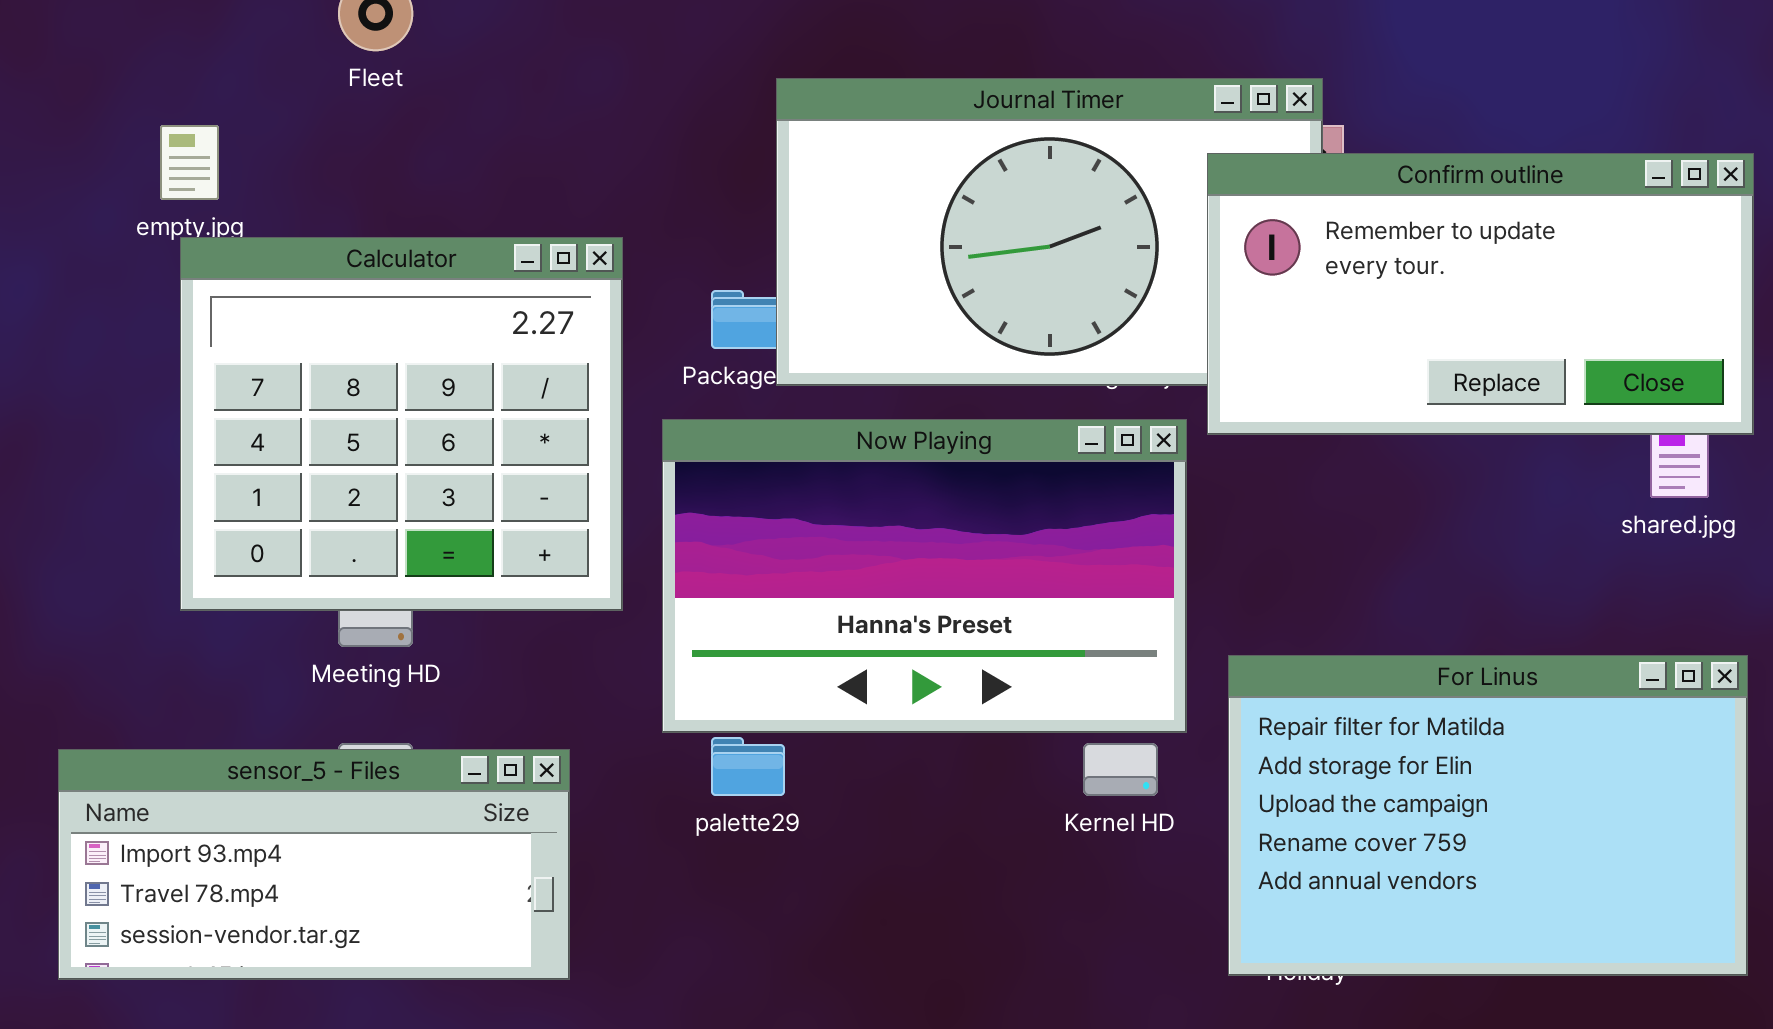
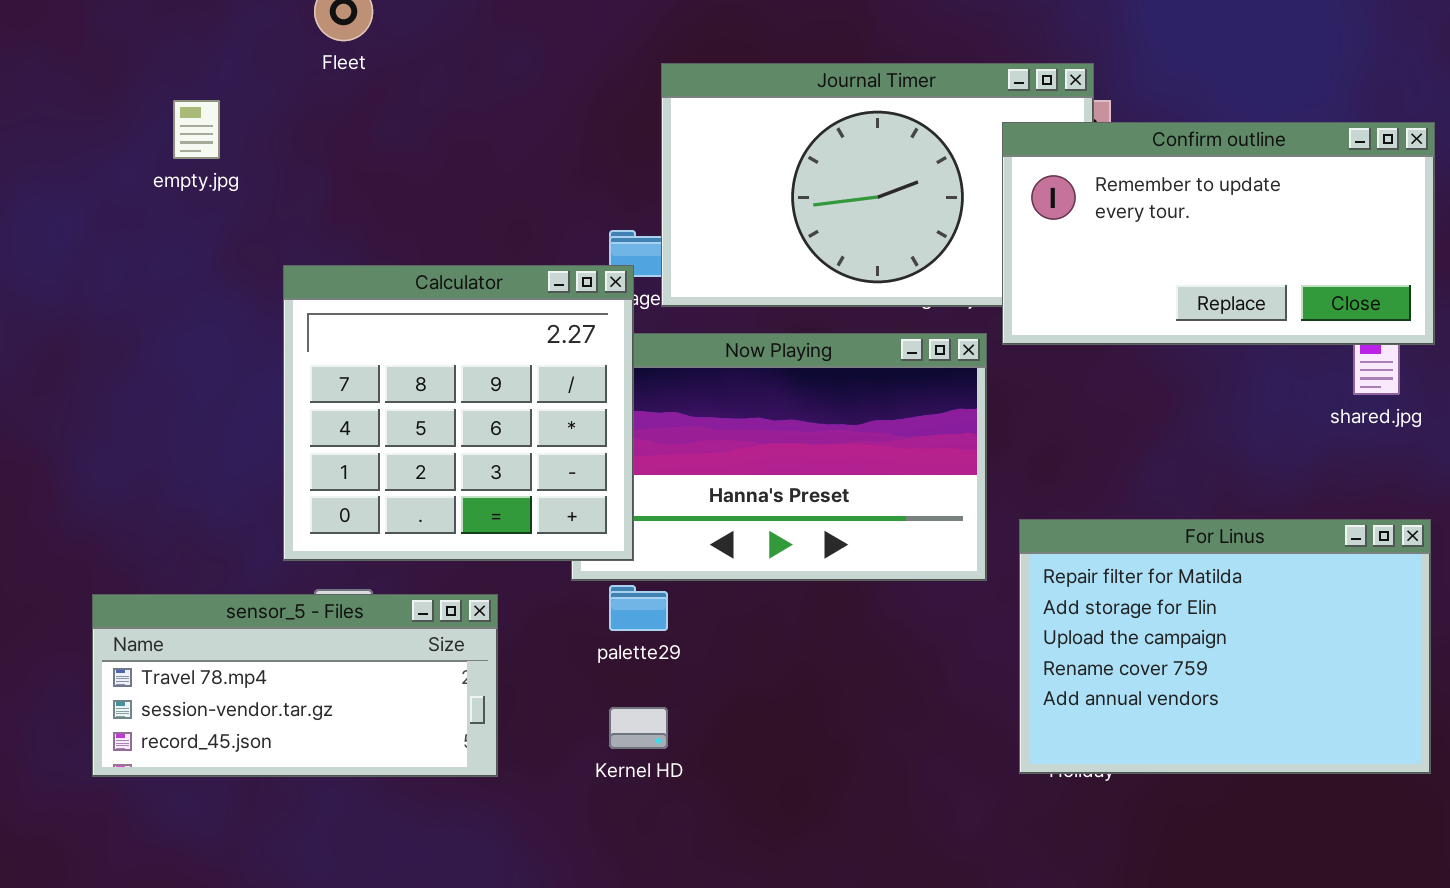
Calculator: [180,237,623,611] -> [283,265,634,561], moved
Kernel HD: [1083,743,1158,796] -> [609,707,668,749], moved
sensor_5 - Files: [58,749,570,980] -> [92,594,498,777], scrolled down 1 row

